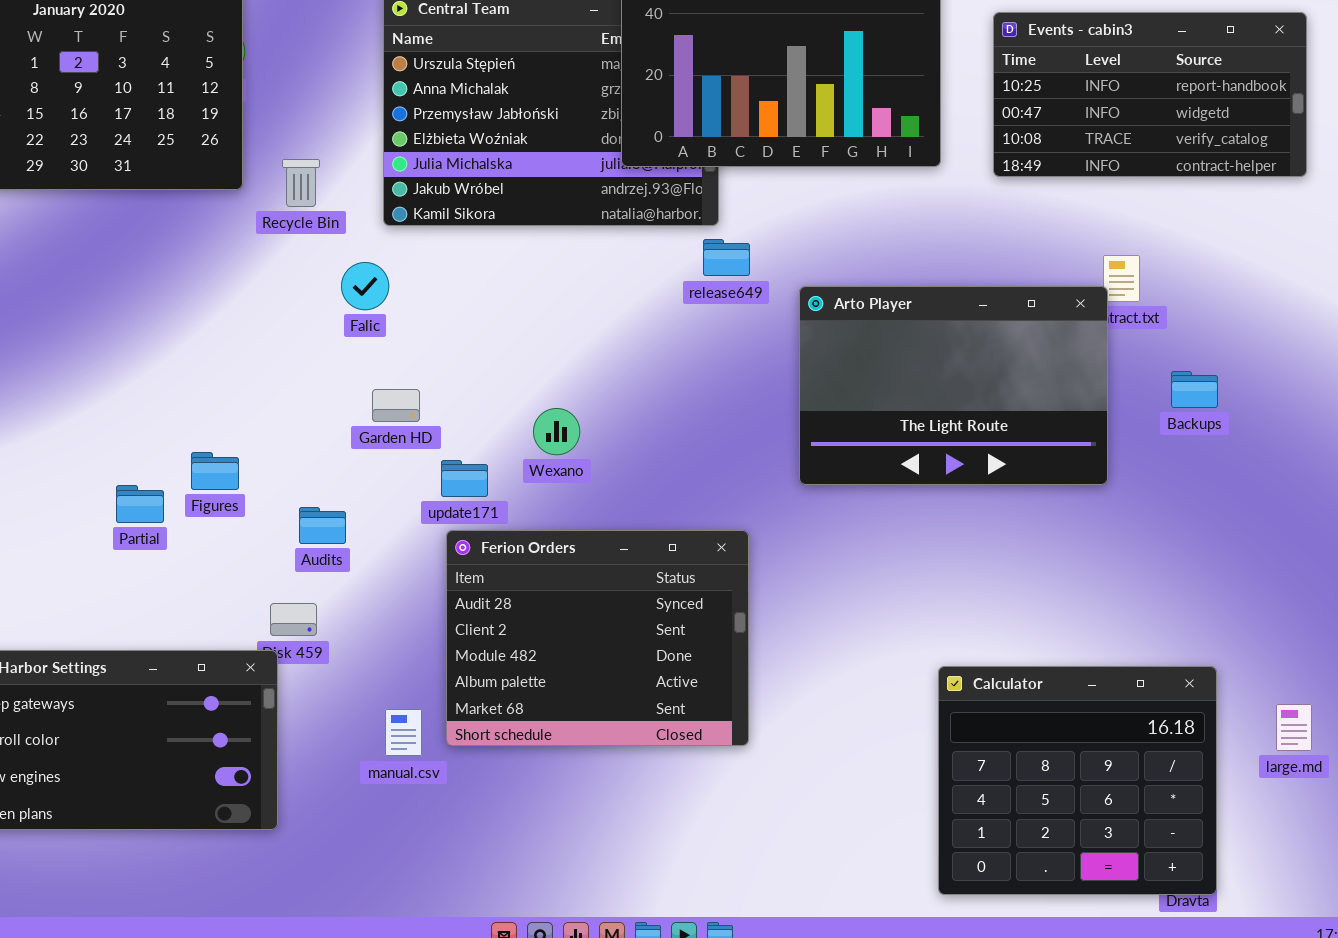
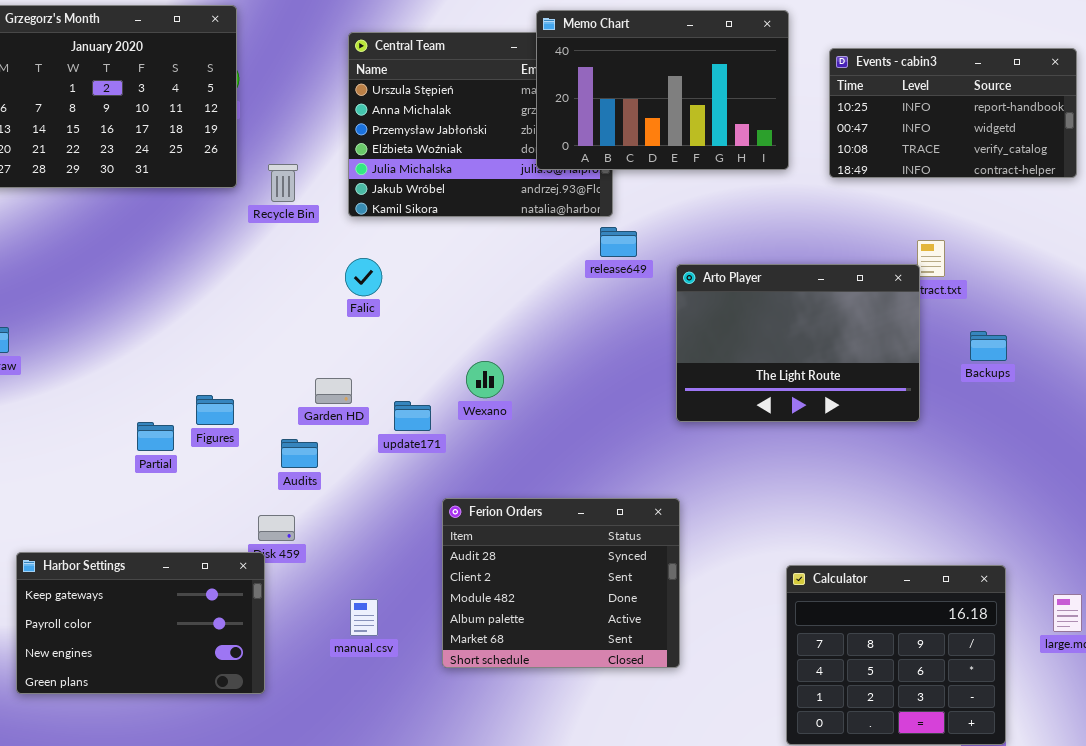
Falic: [341,262,389,310] -> [345,258,382,296], moved
Garden HD: [372,389,420,422] -> [315,378,352,404], moved
Ferion Orders: [446,530,749,746] -> [442,498,680,668], moved

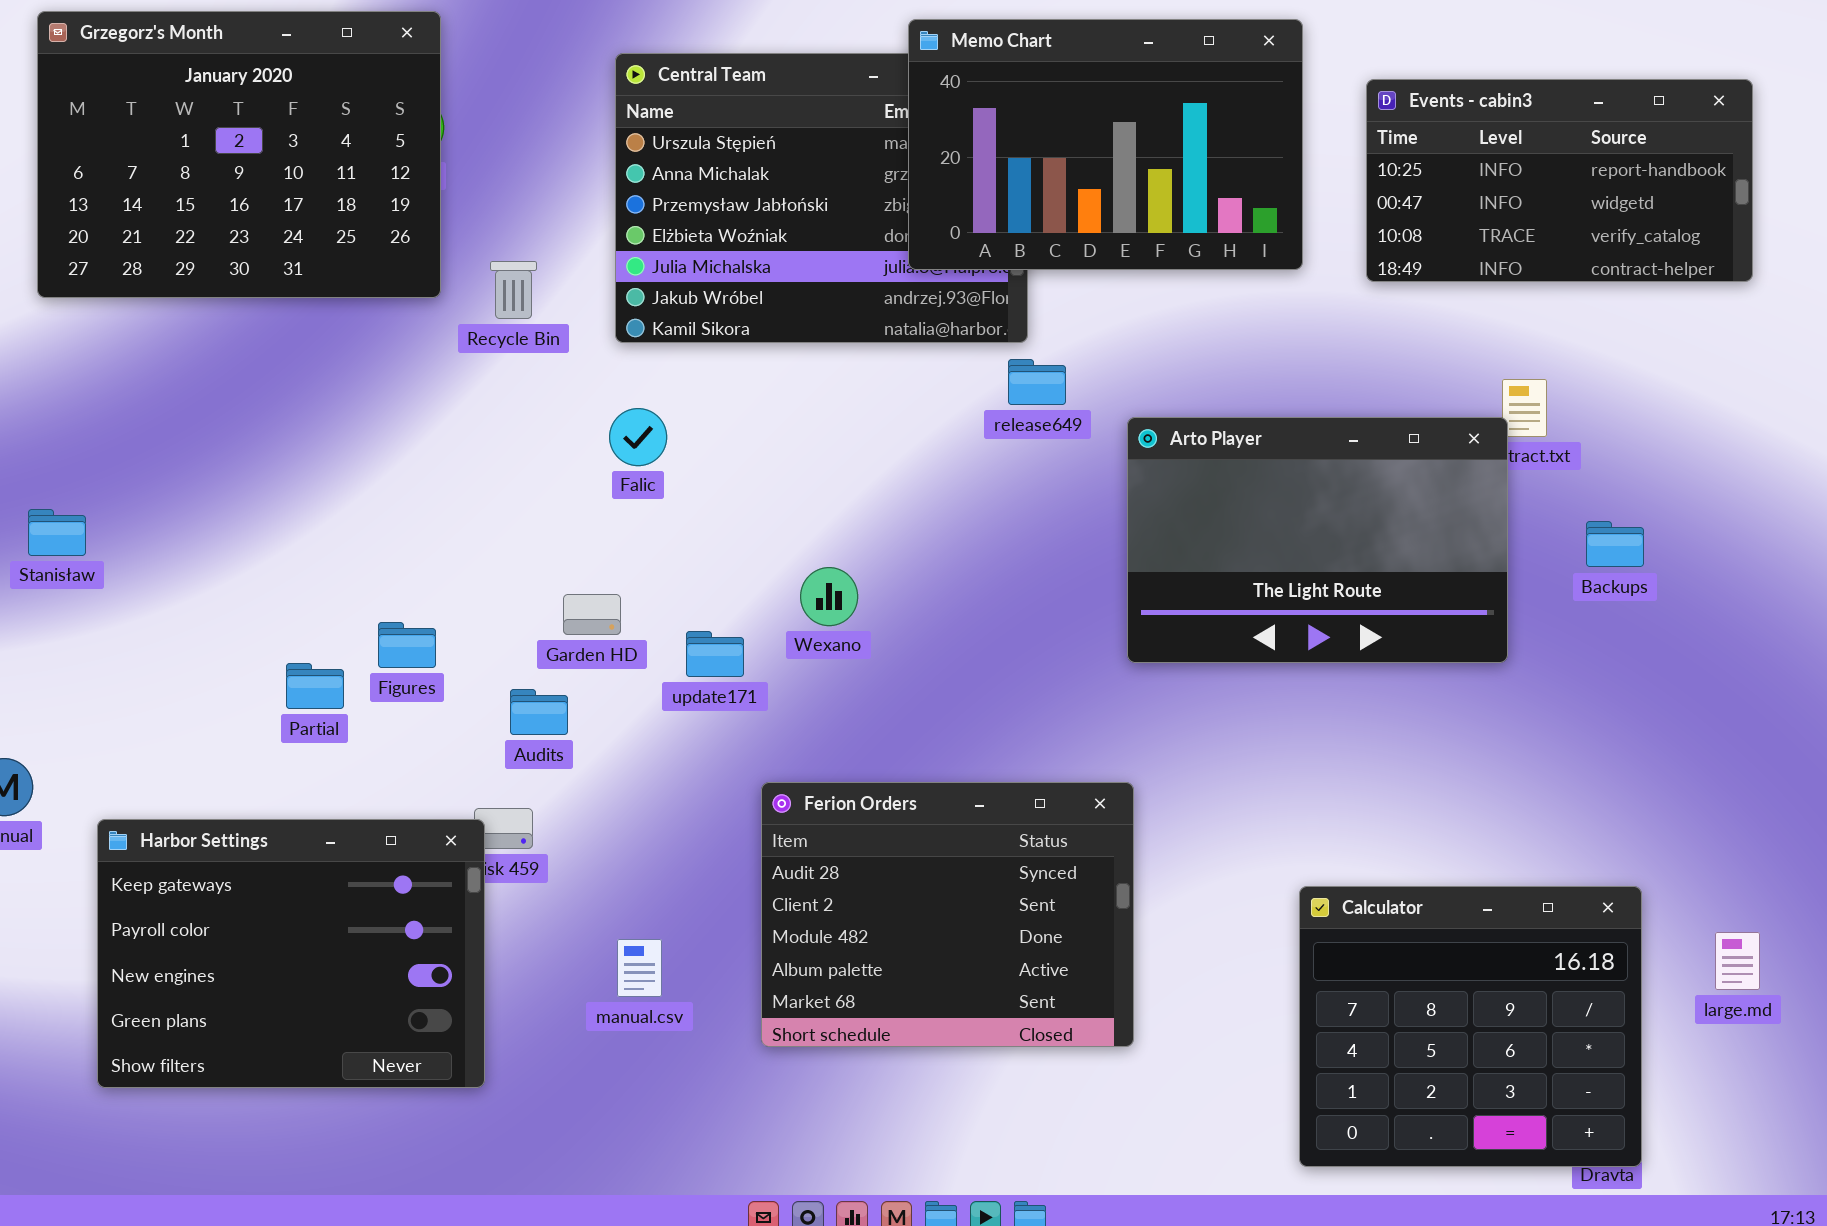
Harbor Settings: [16,552,265,694] -> [97,819,485,1088], resized

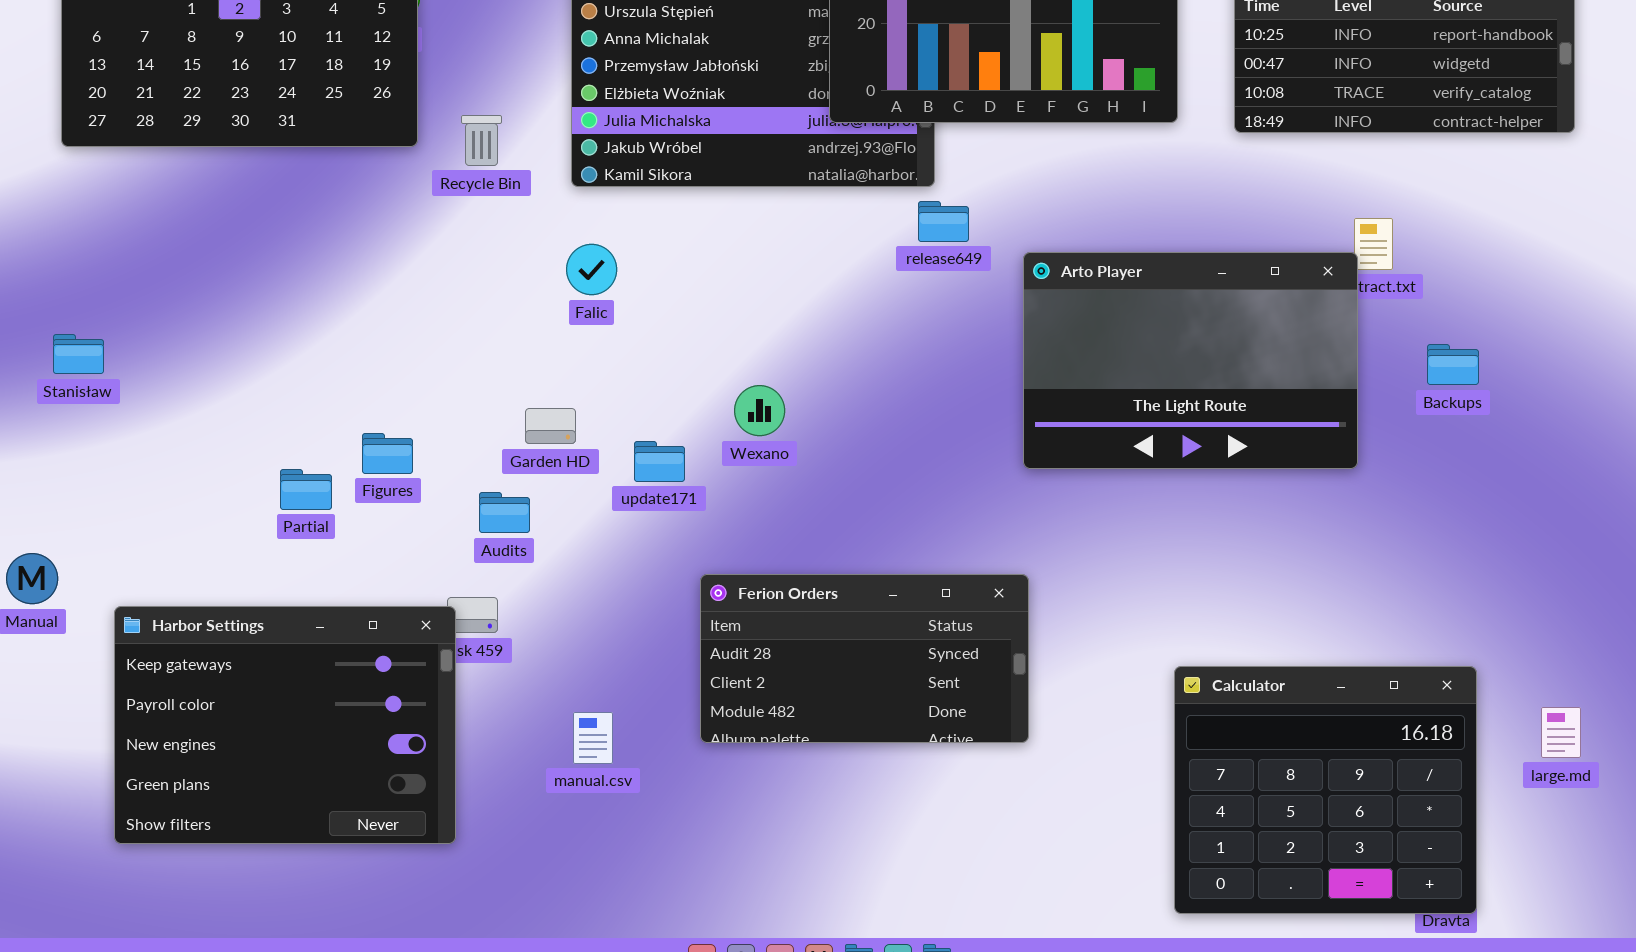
Ferion Orders: [761,782,1134,1047] -> [700,574,1029,743], resized

